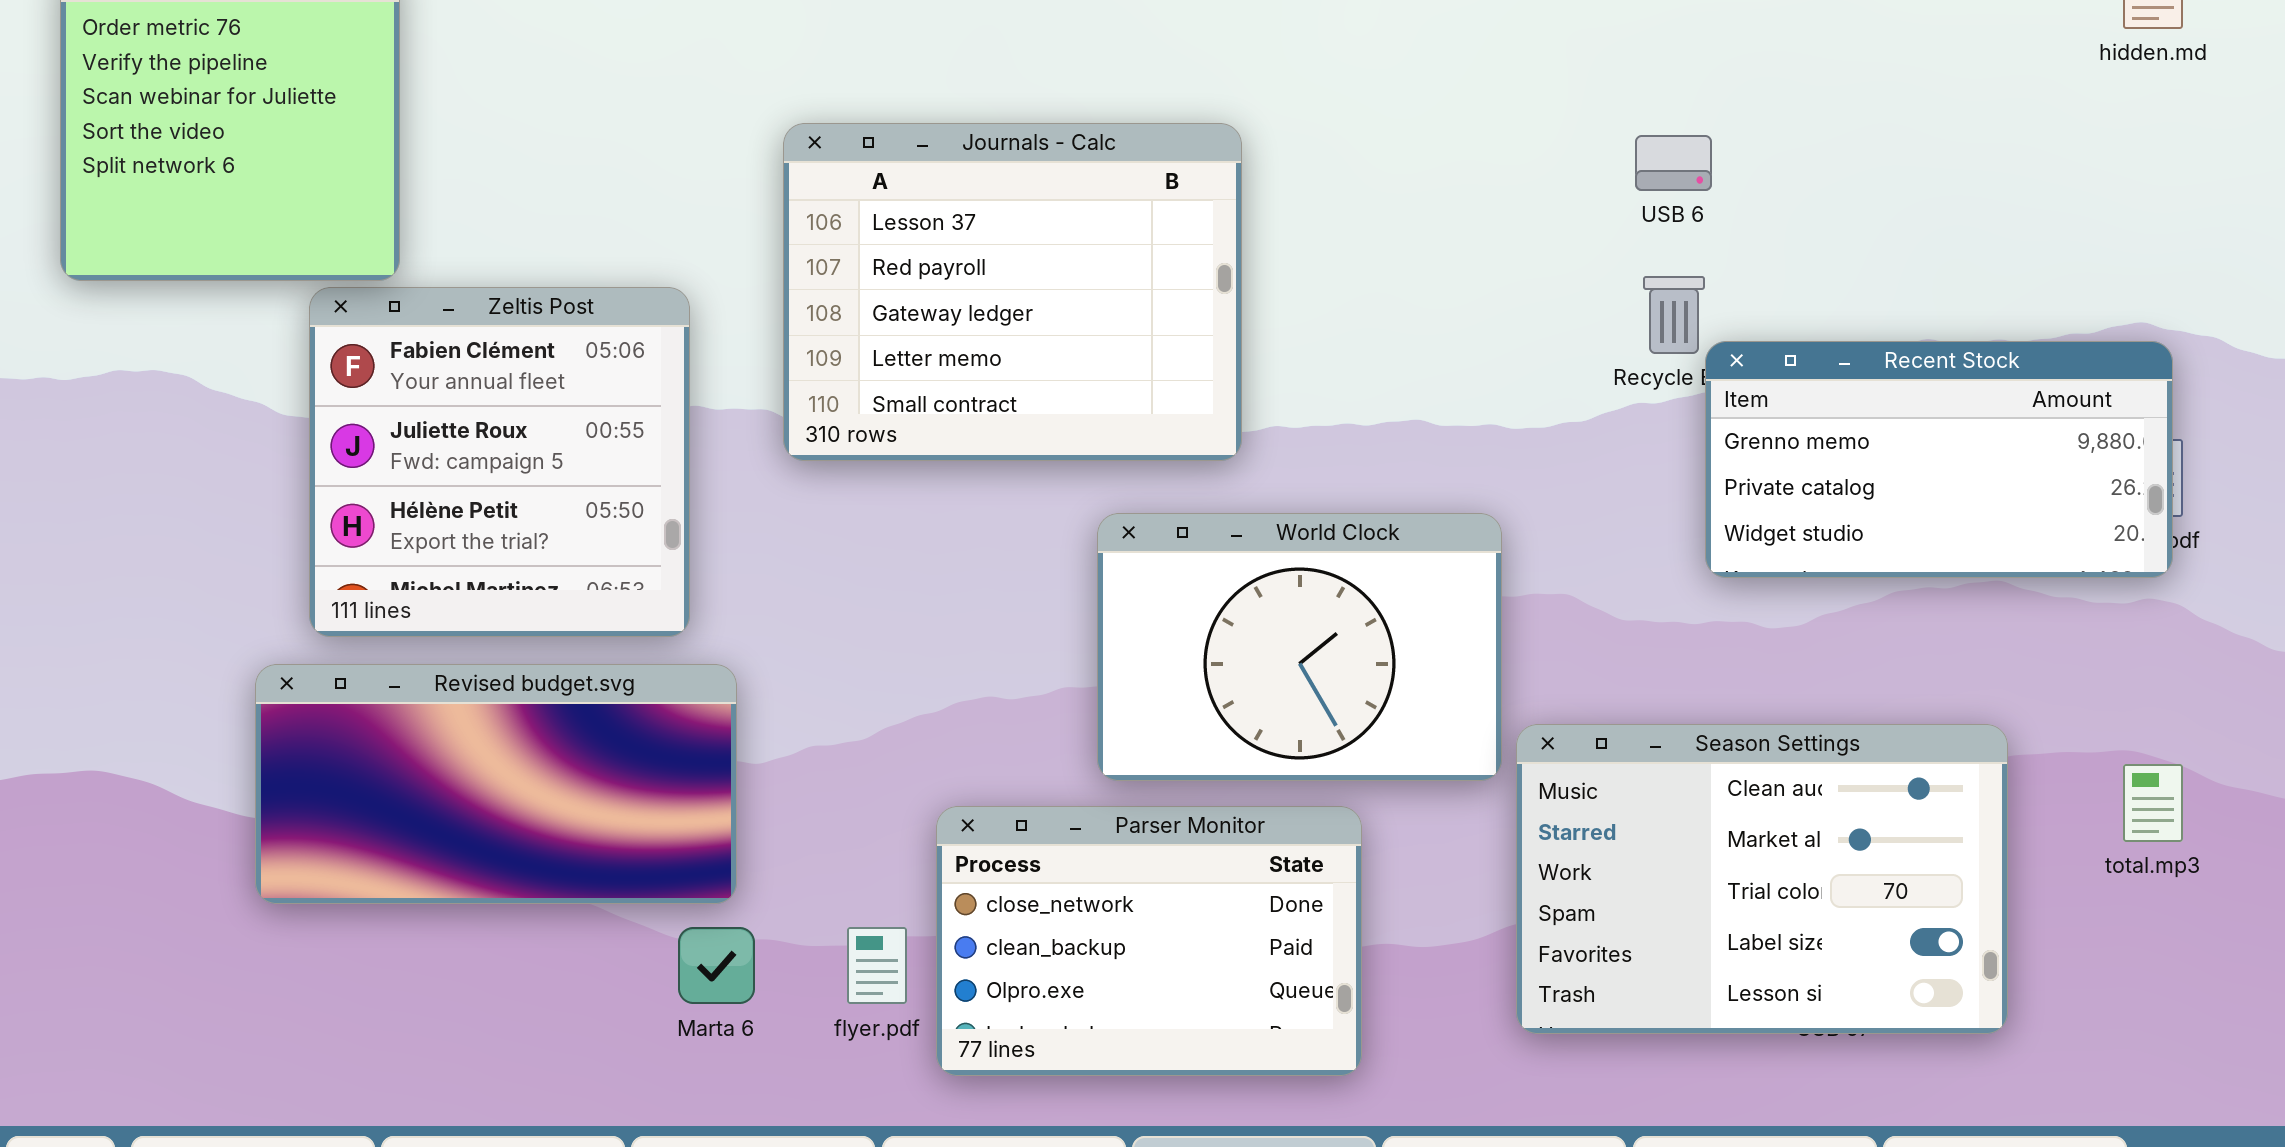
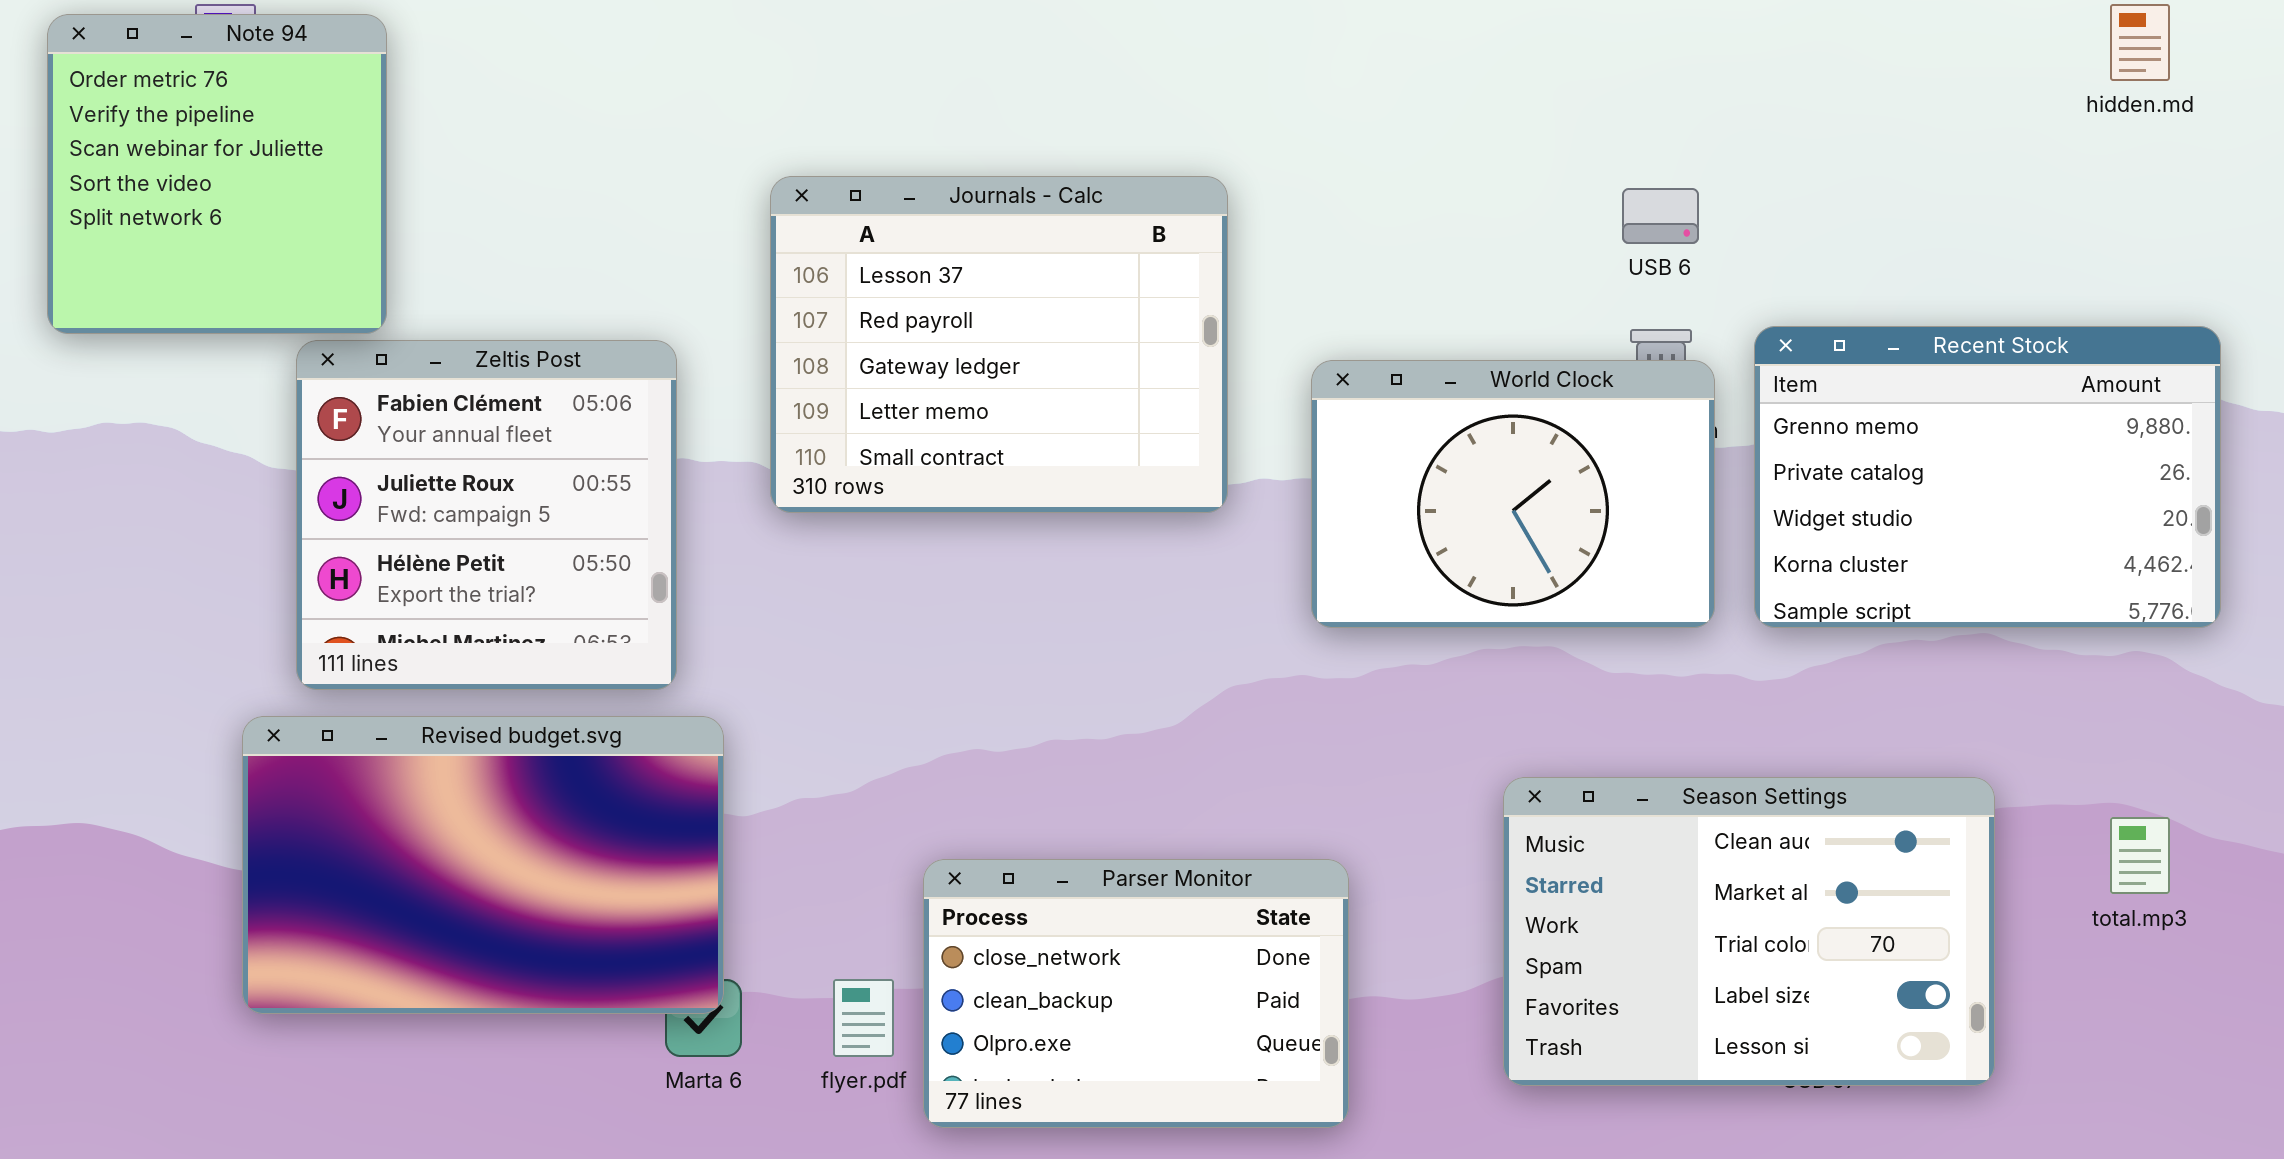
Recent Stock: [1705,341,2173,578] -> [1754,326,2221,628], moved, resized
World Clock: [1097,513,1502,781] -> [1311,360,1715,628], moved
Revised budget.svg: [255,664,737,904] -> [242,716,724,1014], resized

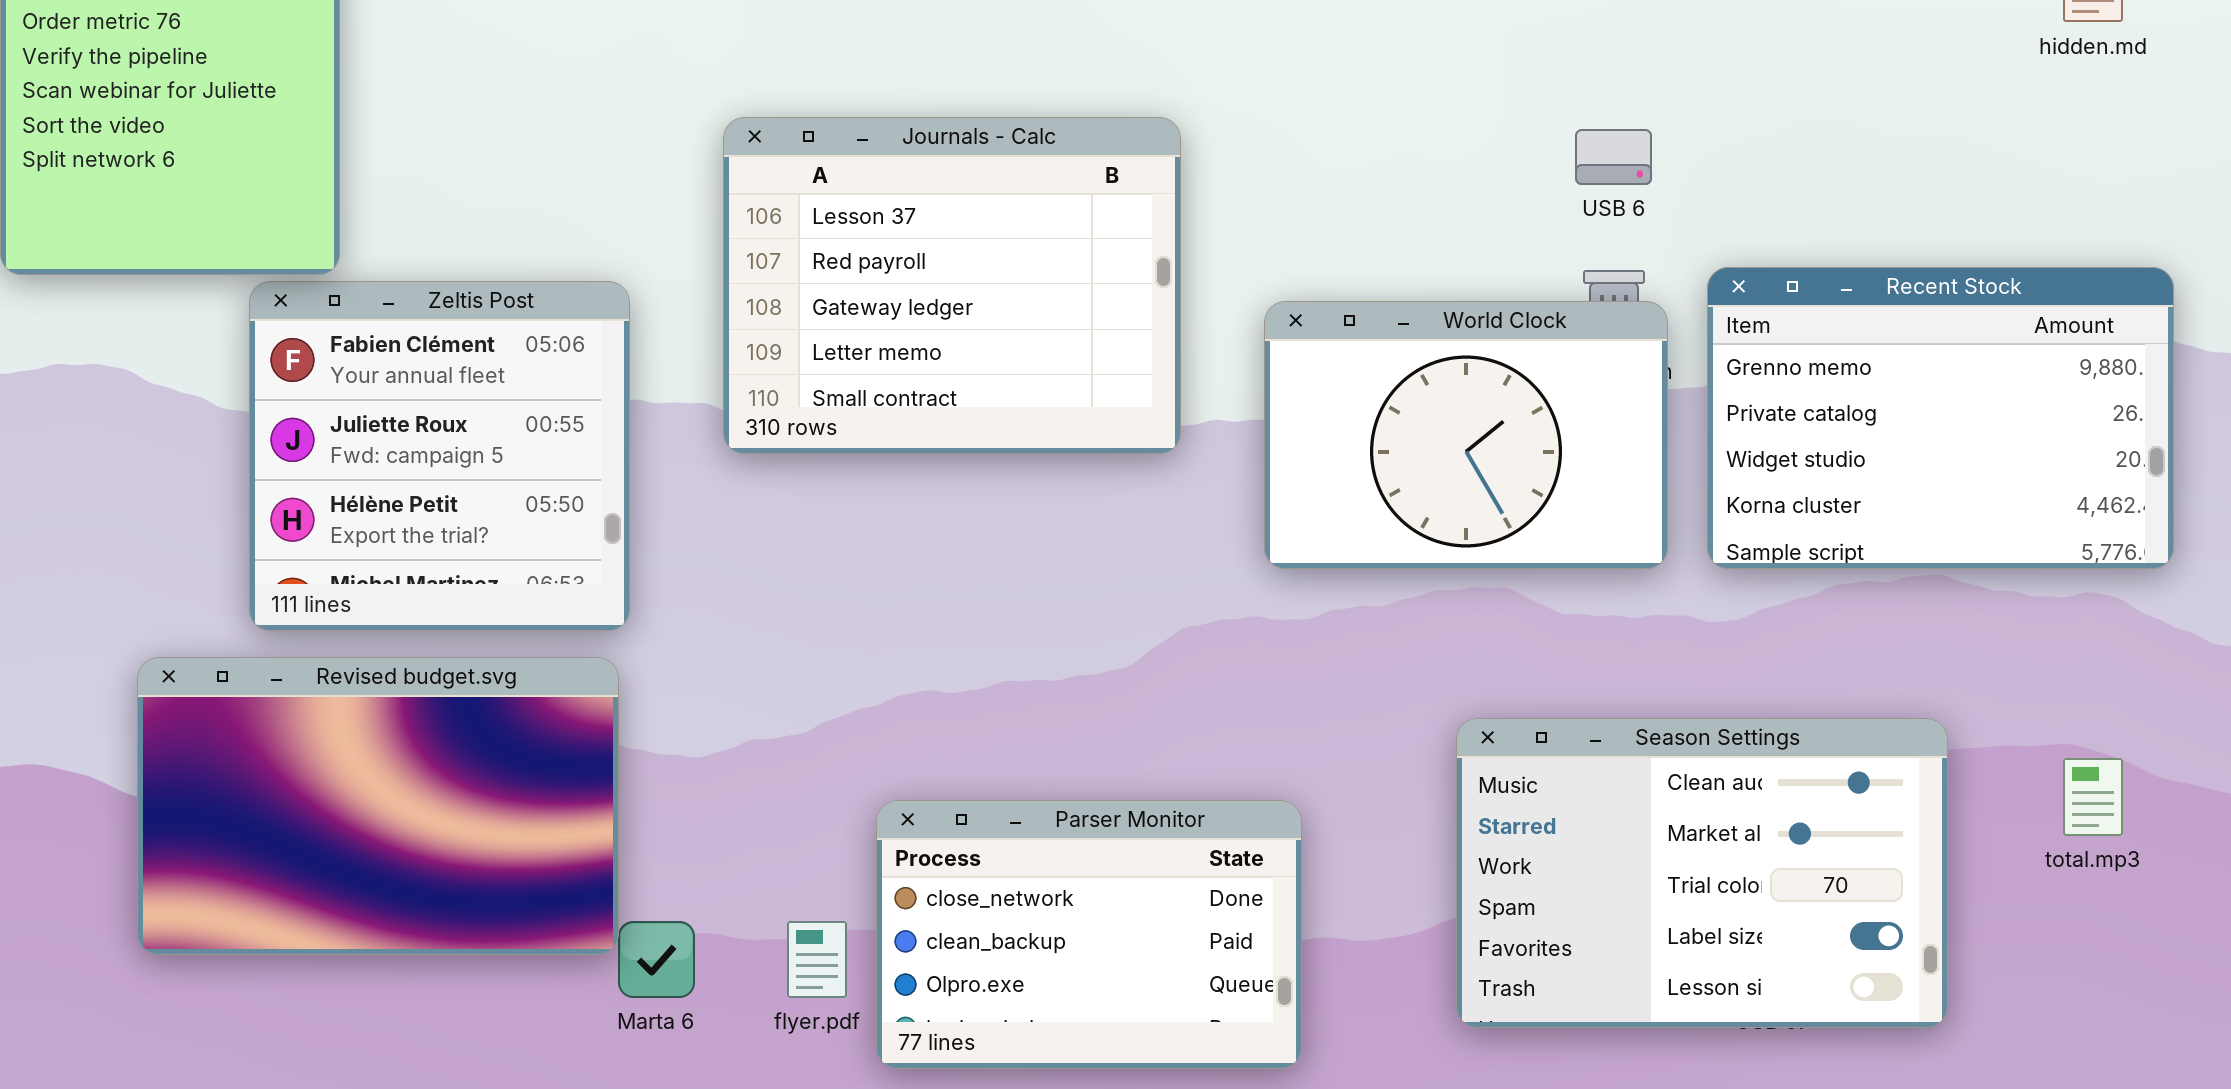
Revised budget.svg: [242,716,724,1014] -> [137,657,619,955], moved

